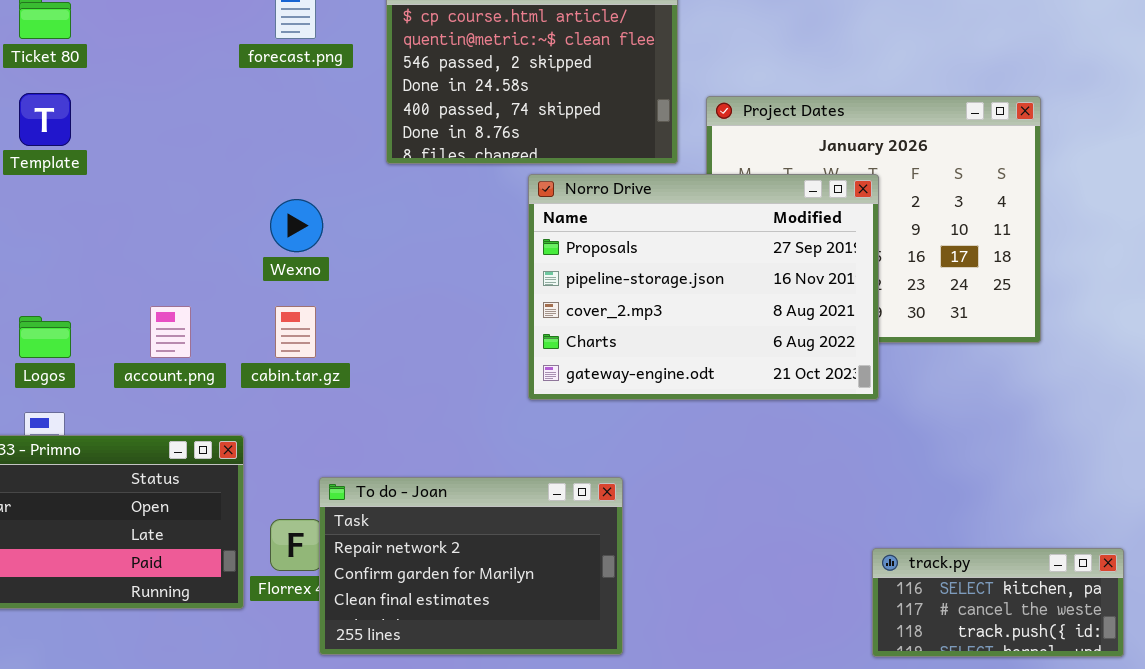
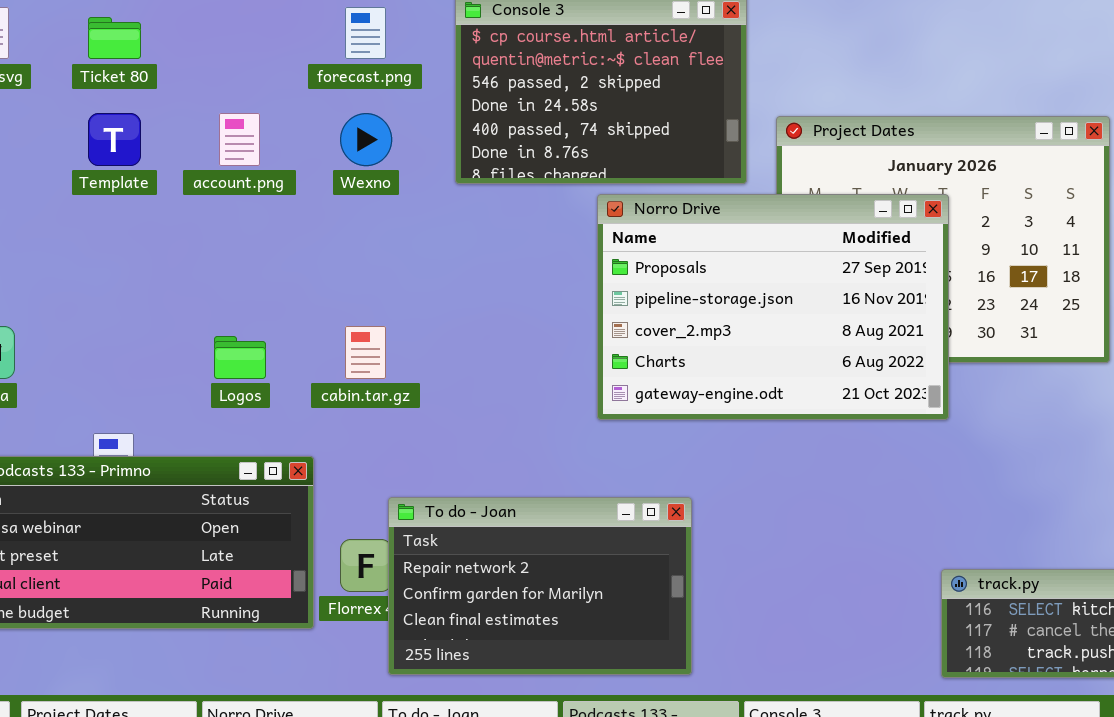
Wexno: [270,199,323,252] -> [340,113,392,166], moved
account.png: [150,306,191,358] -> [219,113,260,166], moved
Logos: [19,316,71,358] -> [214,336,266,379], moved

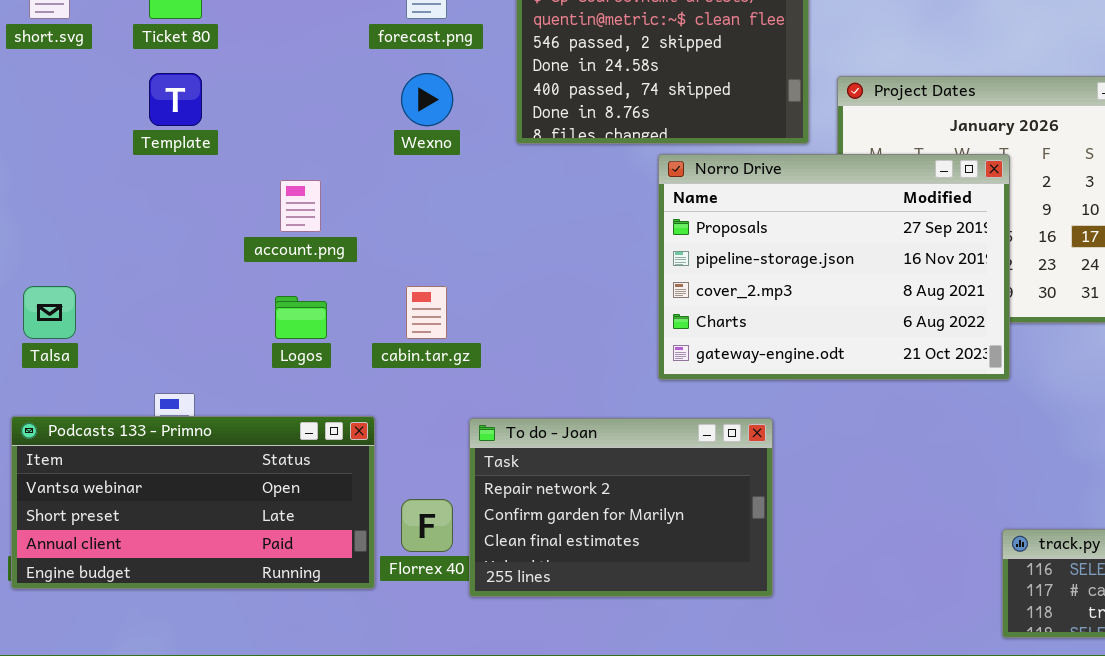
account.png: [219,113,260,166] -> [280,180,321,232], moved
To do - Joan: [388,497,692,675] -> [469,418,773,597], moved

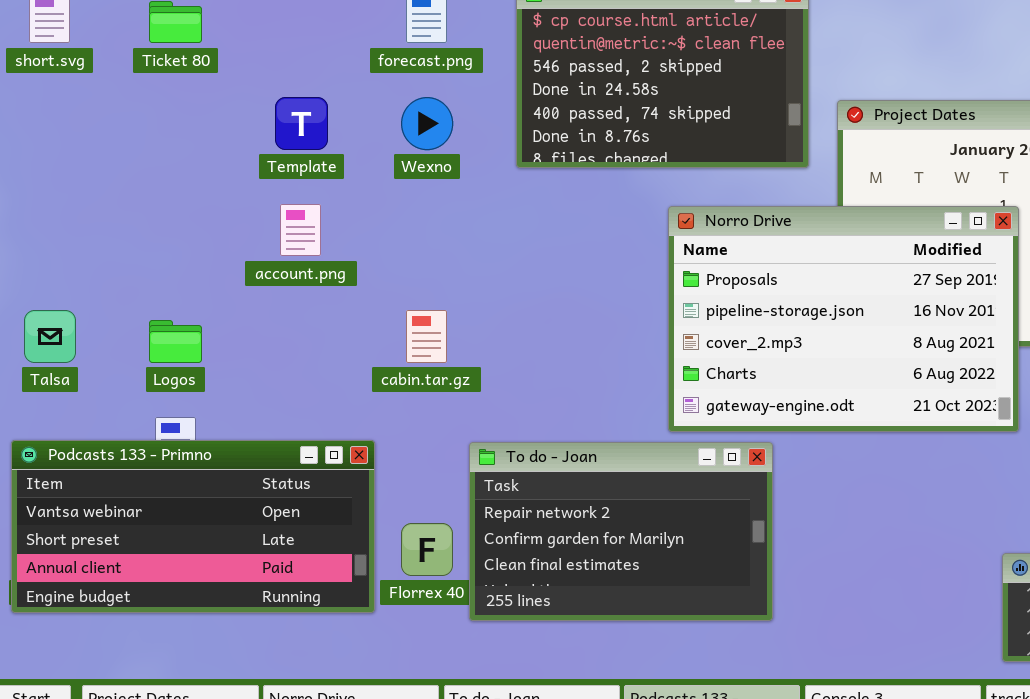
Template: [149,73,202,126] -> [275,97,328,150], moved
Norro Drive: [658,154,1010,380] -> [668,206,1019,432], moved
Logos: [275,296,327,339] -> [149,320,202,363], moved

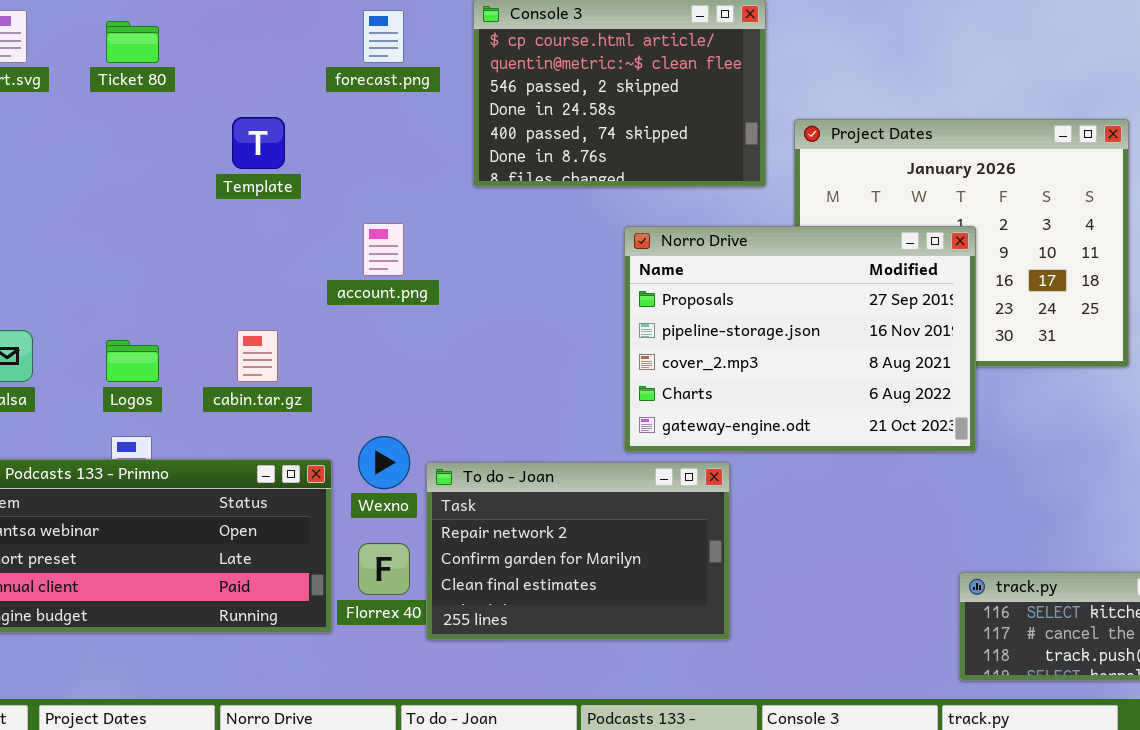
Wexno: [401,97,453,150] -> [358,436,410,489], moved
account.png: [280,204,321,256] -> [363,223,404,276], moved
cabin.tar.gz: [406,310,447,363] -> [237,330,278,382], moved

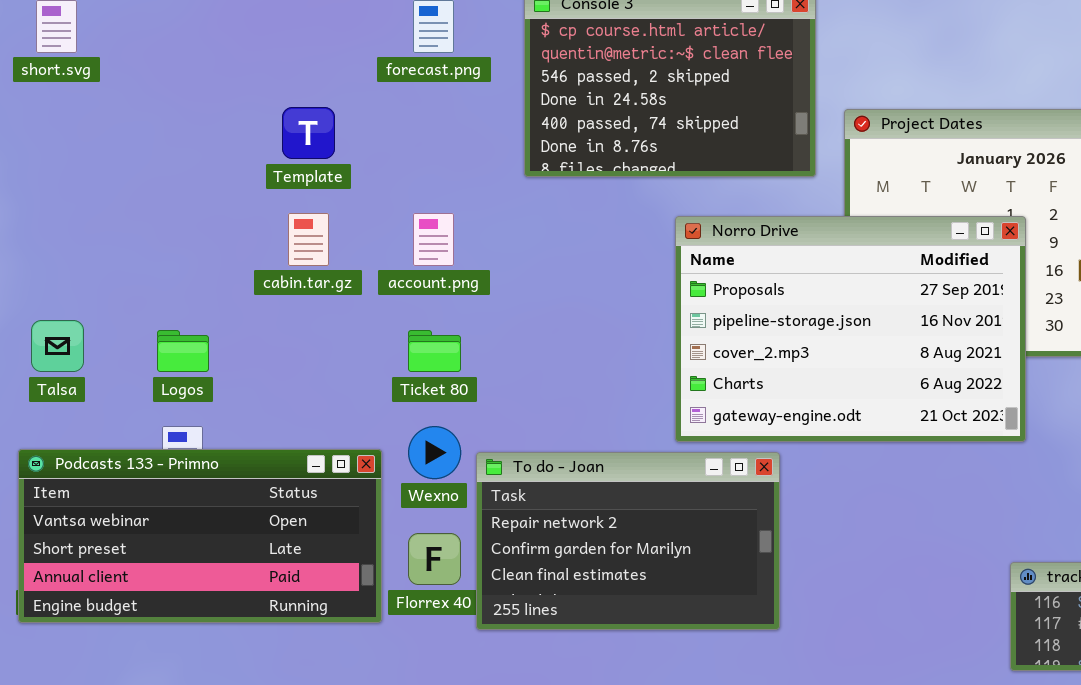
Ticket 80: [106,21,159,63] -> [408,330,461,372], moved
cabin.tar.gz: [237,330,278,382] -> [288,213,329,266], moved

